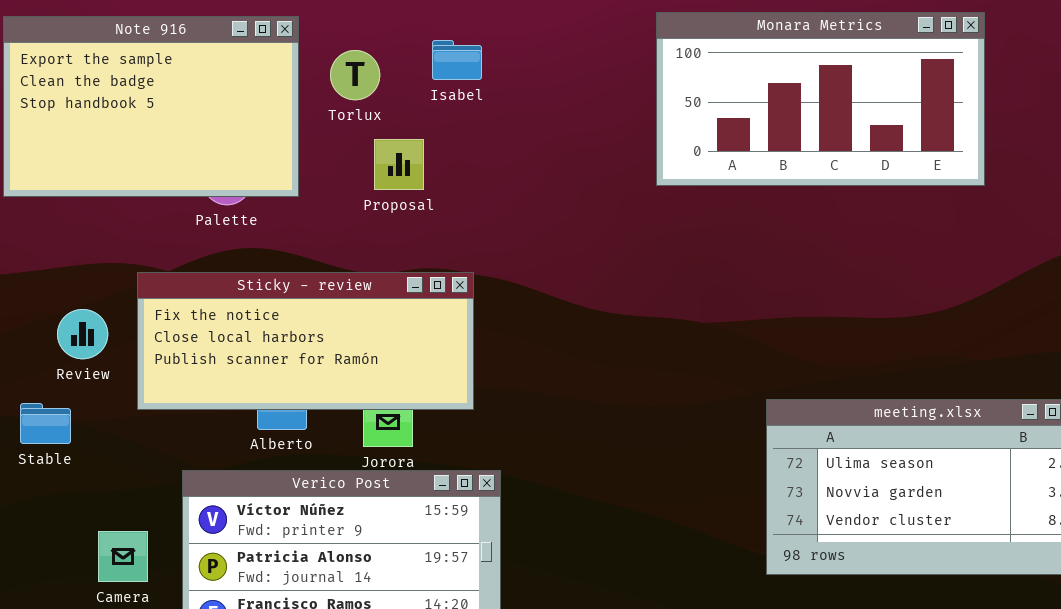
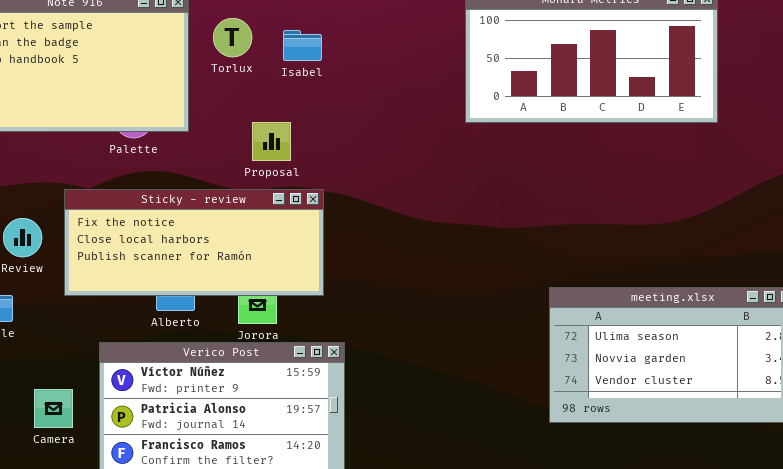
Isabel: [432,40,482,80] -> [283,30,322,61], moved
Proposal: [374,139,424,190] -> [252,122,291,161], moved

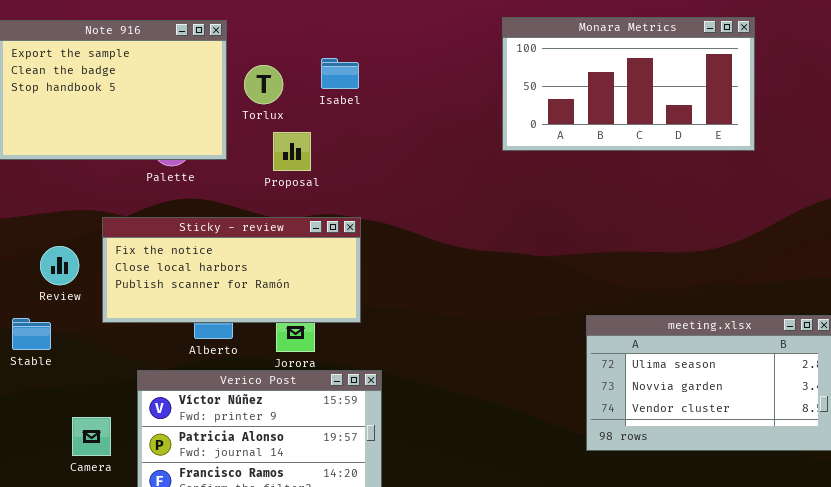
Torlux: [213,18,252,57] -> [244,65,283,104], moved
Proposal: [252,122,291,161] -> [273,132,311,171], moved

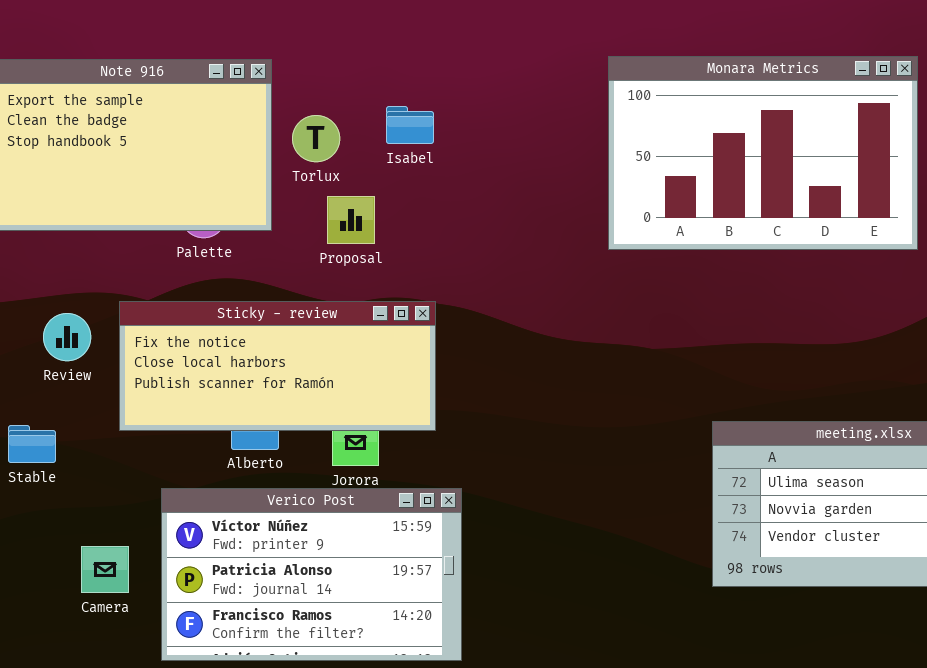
Monara Metrics: [502,17,755,151] -> [608,56,918,250], resized
Review: [40,246,79,285] -> [43,313,91,361], moved

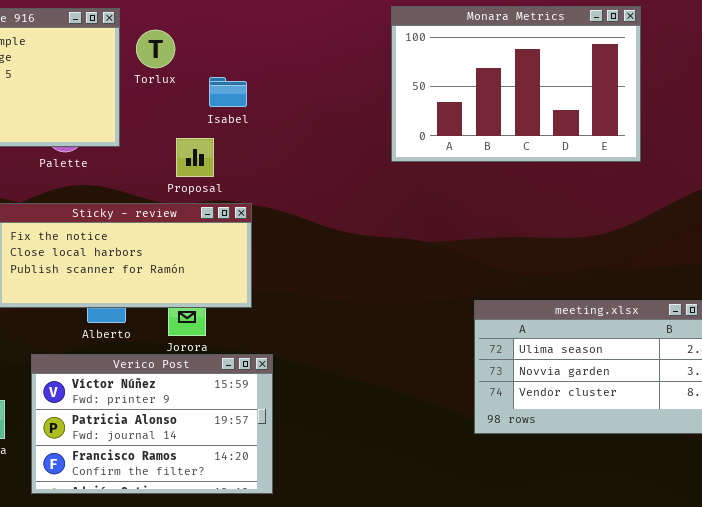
Isabel: [386,106,434,144] -> [209,77,247,107], moved
Torlux: [292,115,340,162] -> [136,30,175,68], moved
Proposal: [327,196,375,244] -> [176,138,214,177], moved

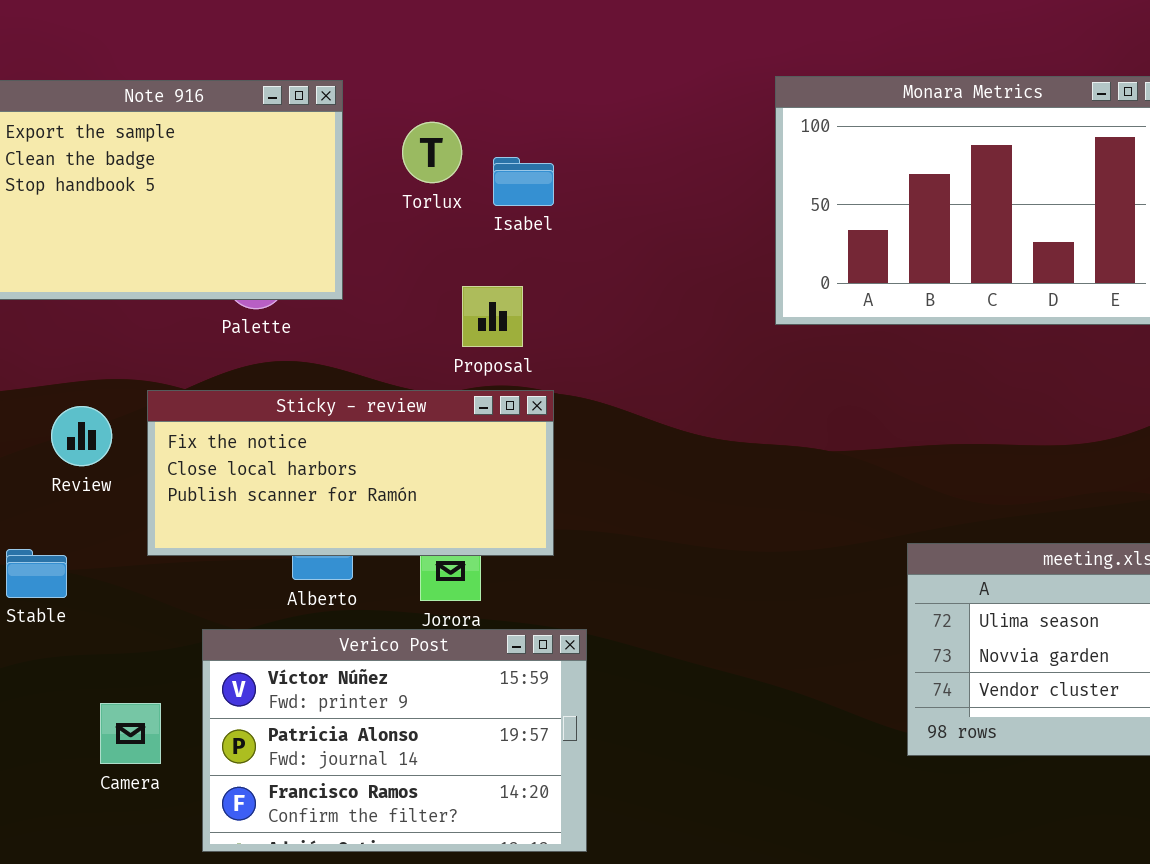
Torlux: [136,30,175,68] -> [402,122,462,183], moved
Isabel: [209,77,247,107] -> [493,157,554,206], moved
Proposal: [176,138,214,177] -> [462,286,523,347], moved

